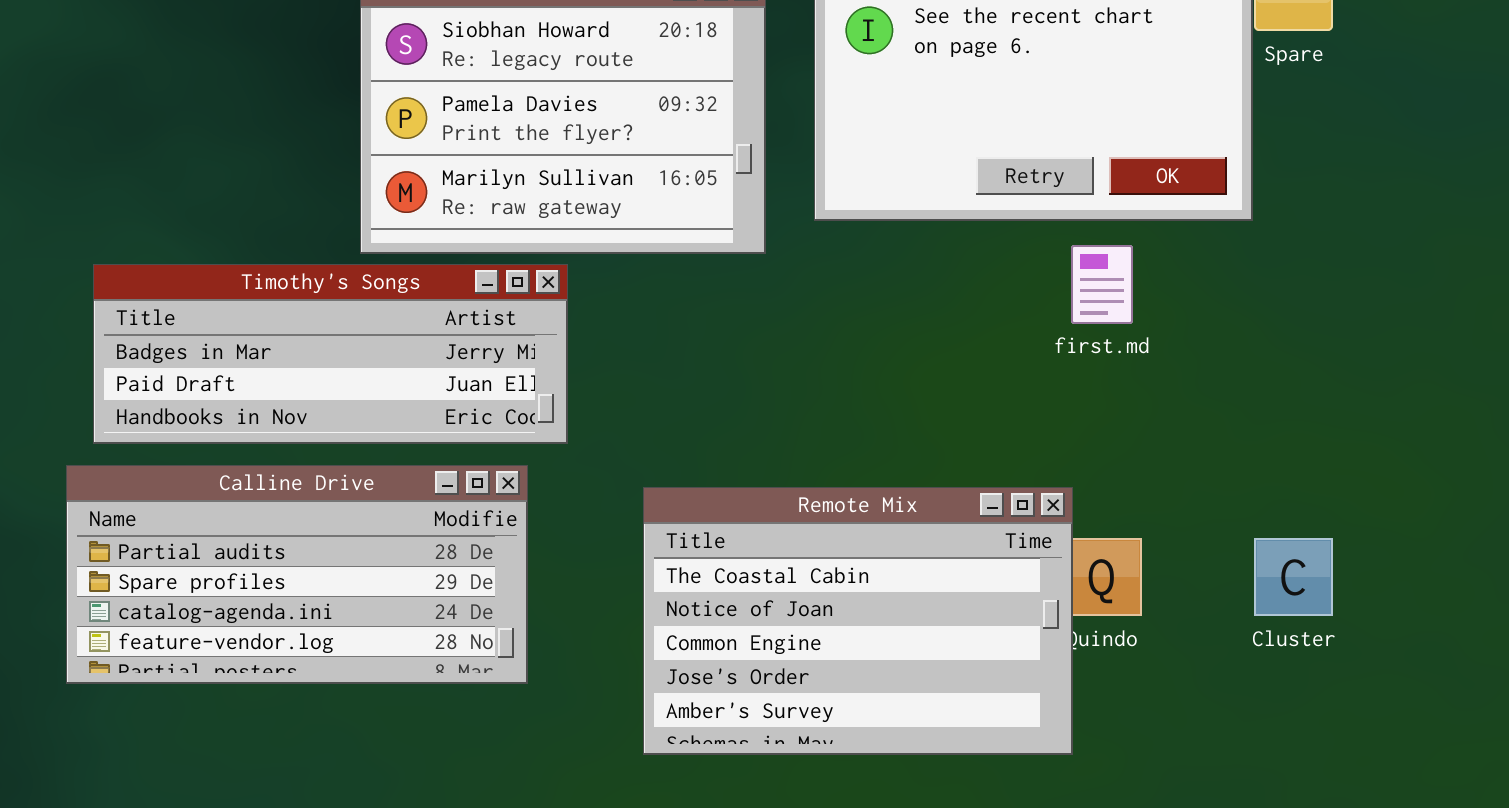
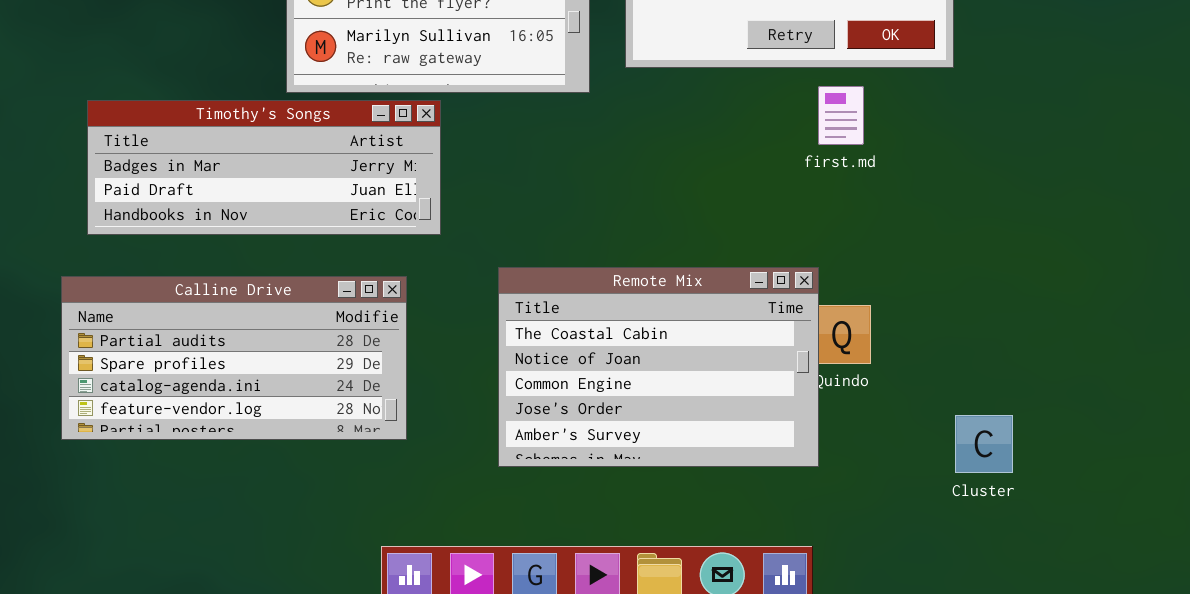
Calline Drive: [66,465,528,684] -> [61,276,407,440], moved
Cluster: [1254,538,1333,616] -> [955,415,1013,473], moved

